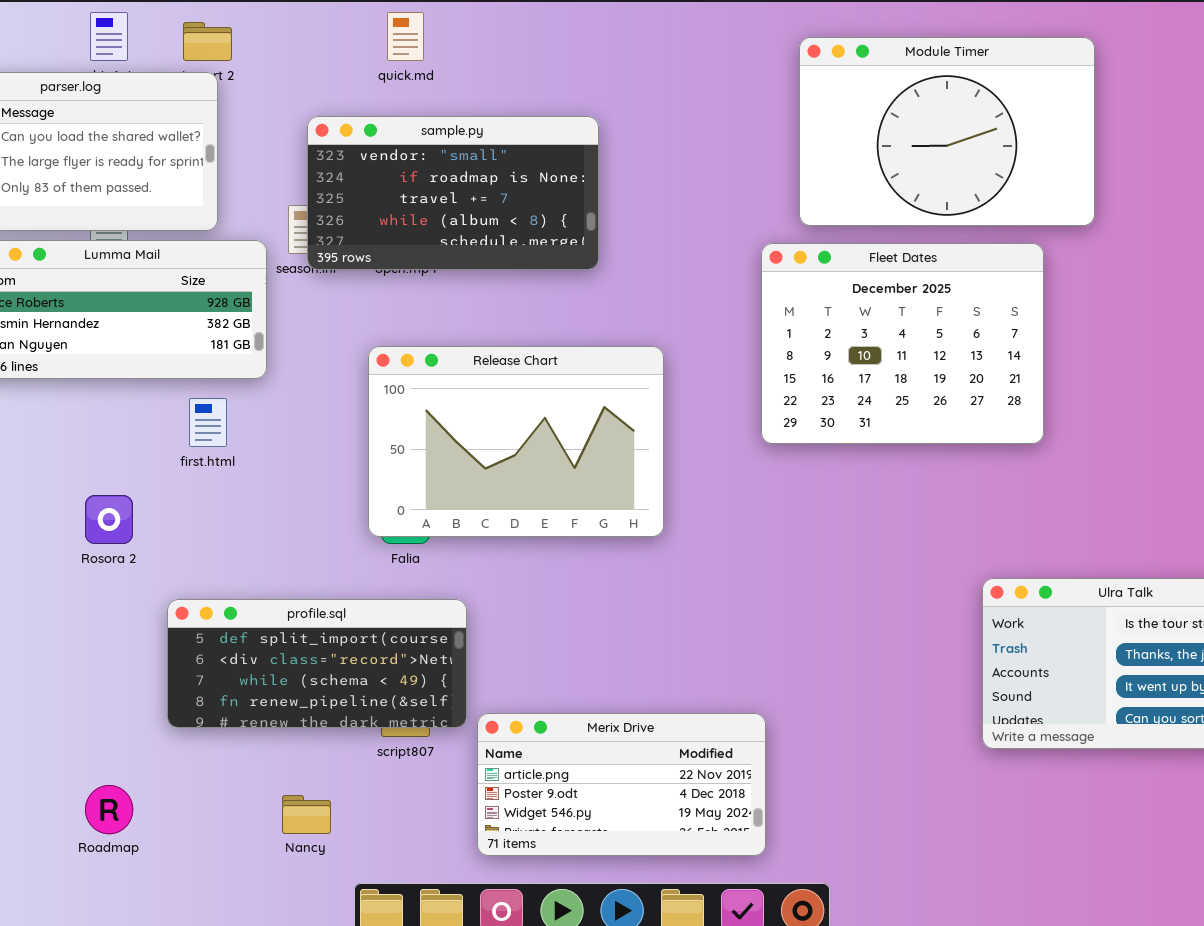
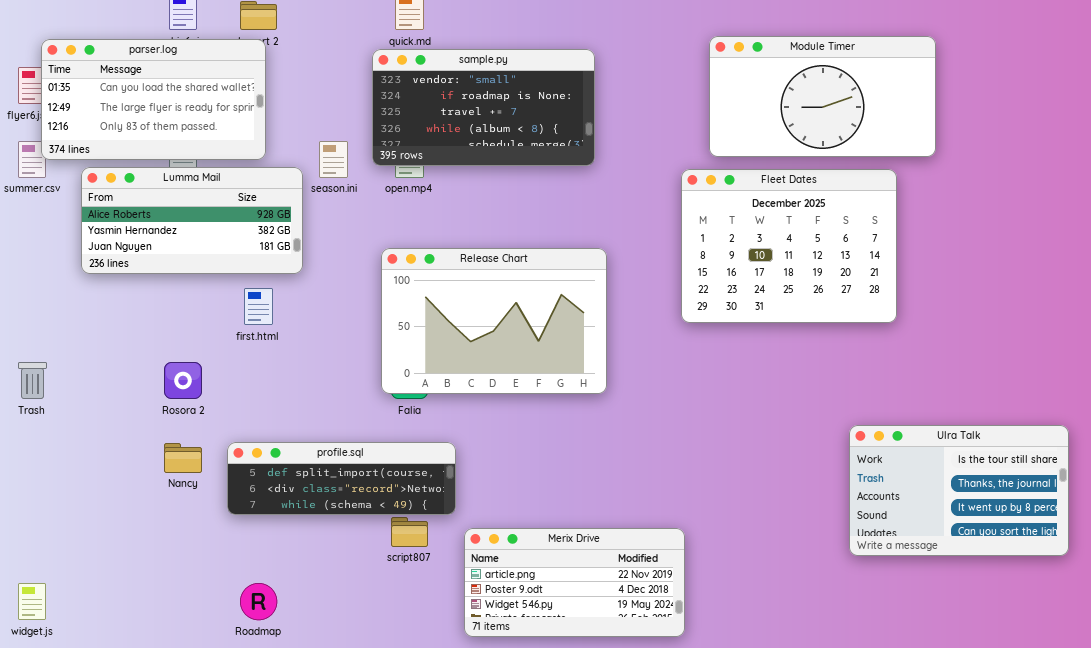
Module Timer: [799,37,1095,226] -> [709,36,936,157], resized
sample.py: [307,116,599,270] -> [372,49,595,166], moved
profile.sql: [167,599,467,728] -> [227,442,456,515], resized
Roadmap: [85,785,133,834] -> [240,583,277,620], moved
Nancy: [282,795,331,834] -> [164,443,202,473], moved

